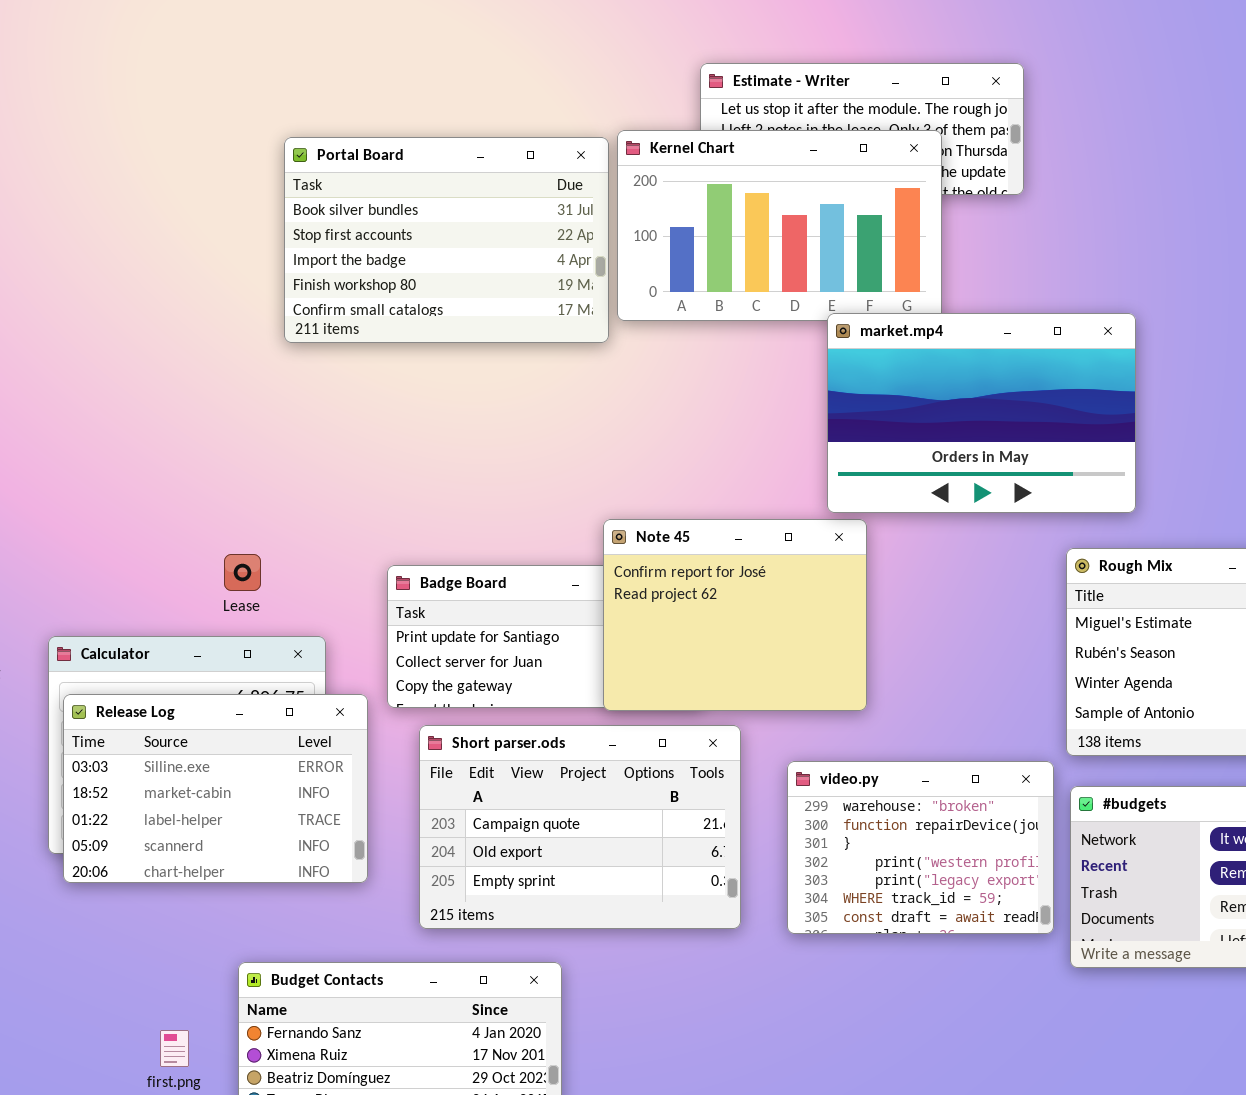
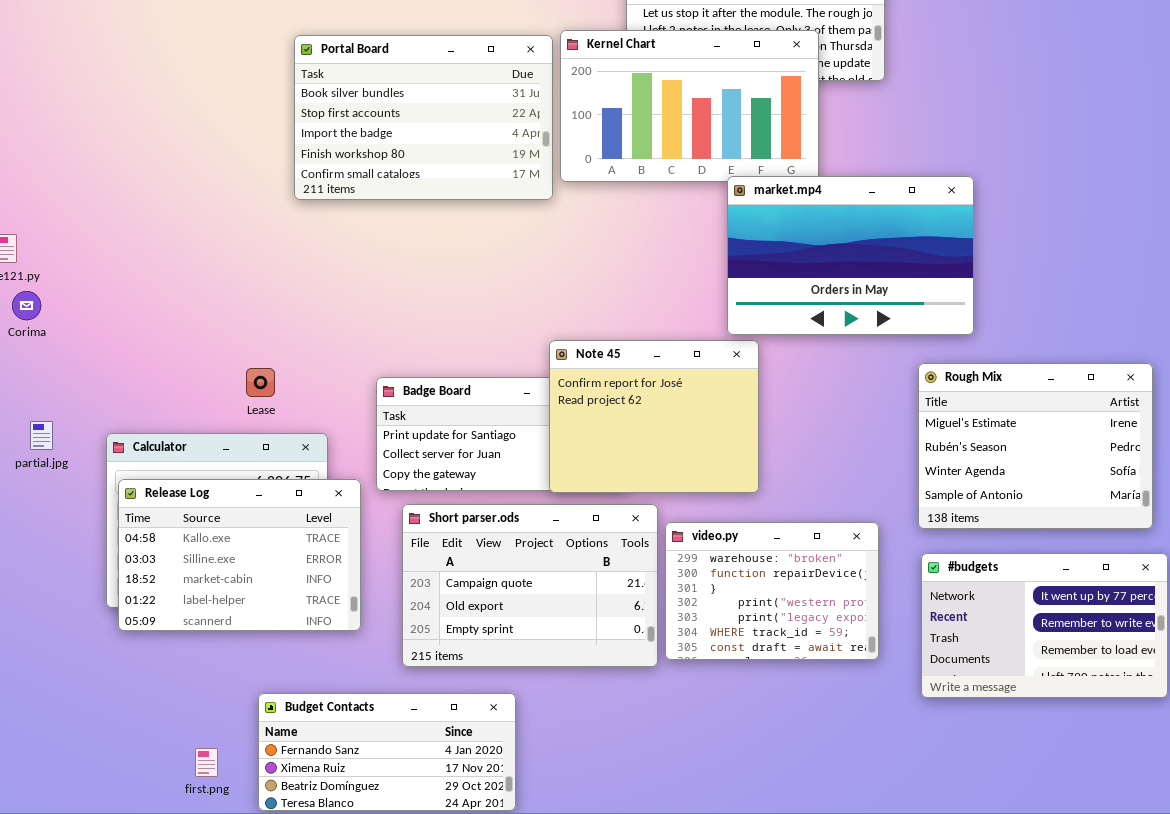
Release Log: [63,694,368,883] -> [118,479,361,631], scrolled up 1 row
video.py: [787,761,1054,934] -> [665,522,879,660], moved

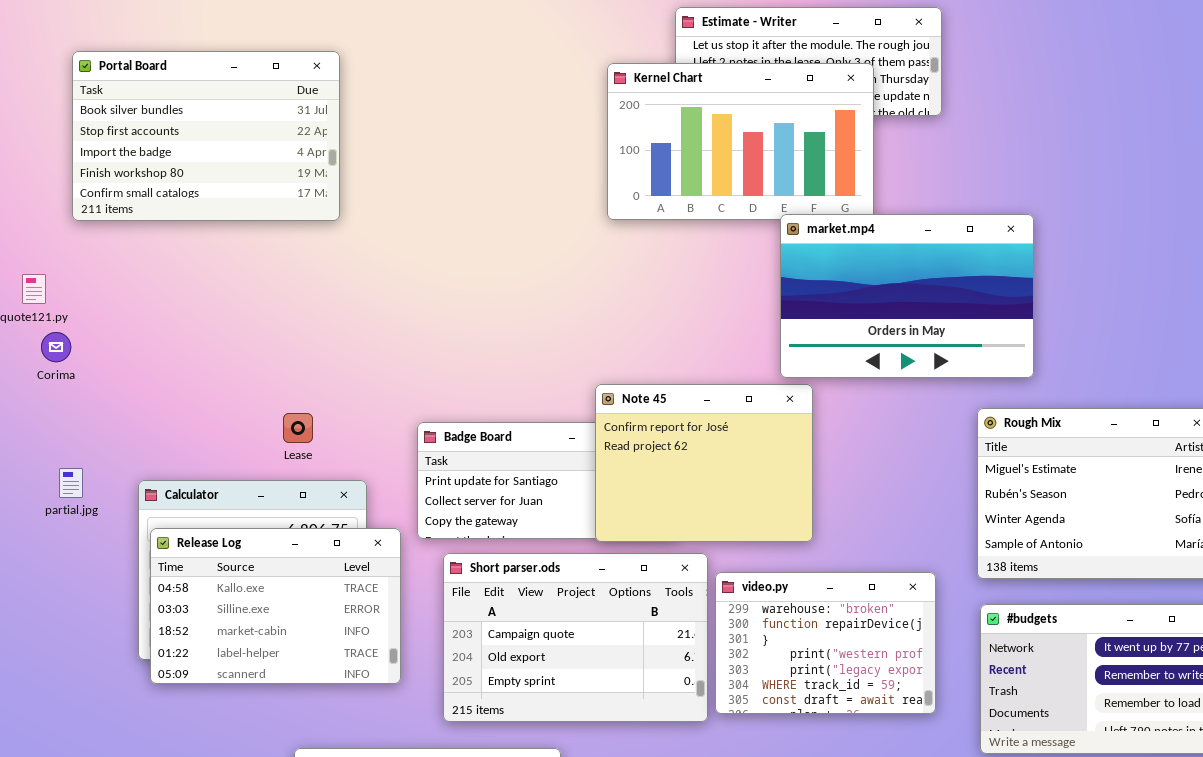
Portal Board: [294,35,553,200] -> [72,51,340,221], moved

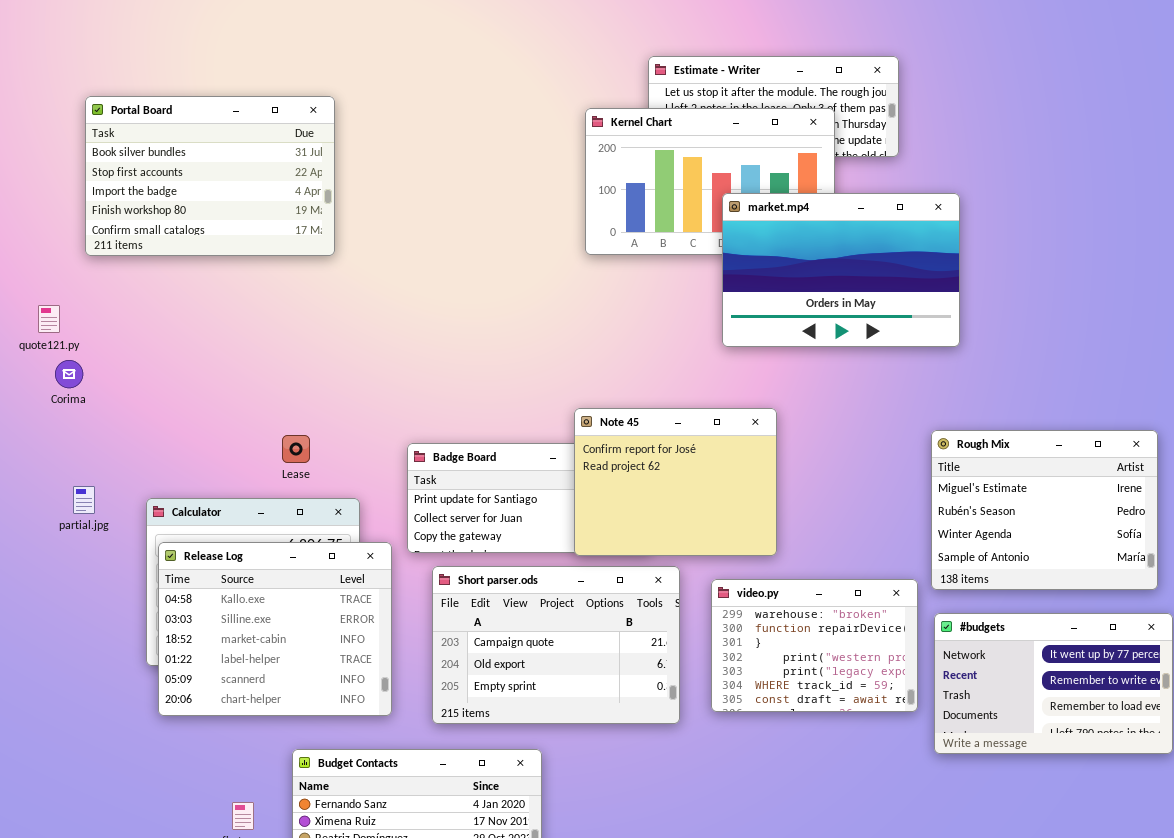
market.mp4: [780,214,1034,378] -> [722,193,960,347], moved
Release Log: [150,528,401,684] -> [158,542,392,716], resized
video.py: [715,572,936,714] -> [711,579,918,712], moved

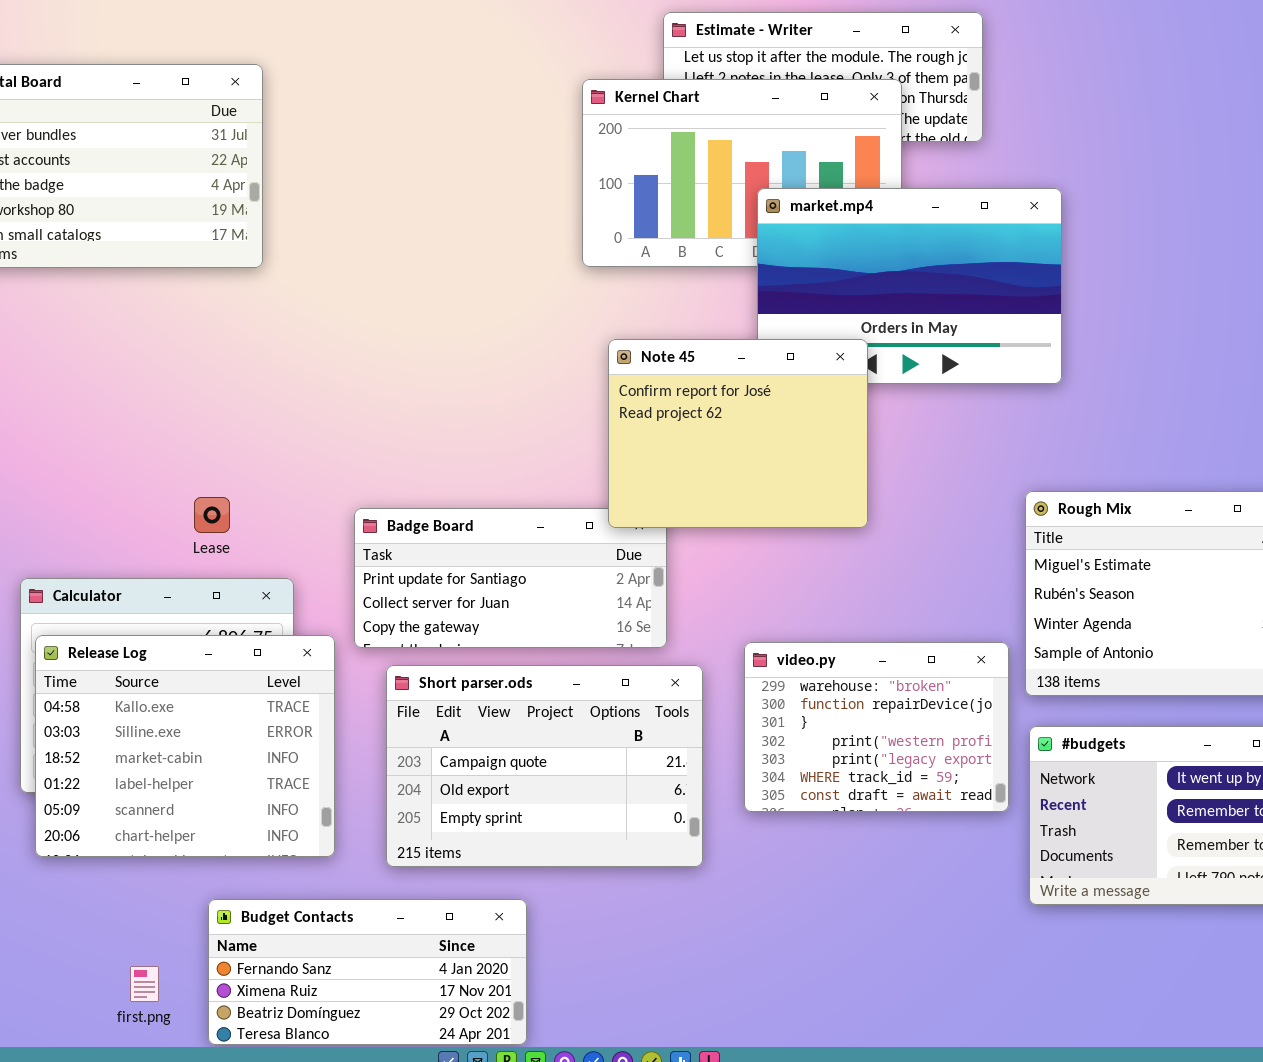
Note 45: [574,408,777,556] -> [608,339,868,528], moved
video.py: [711,579,918,712] -> [744,642,1009,812], moved

